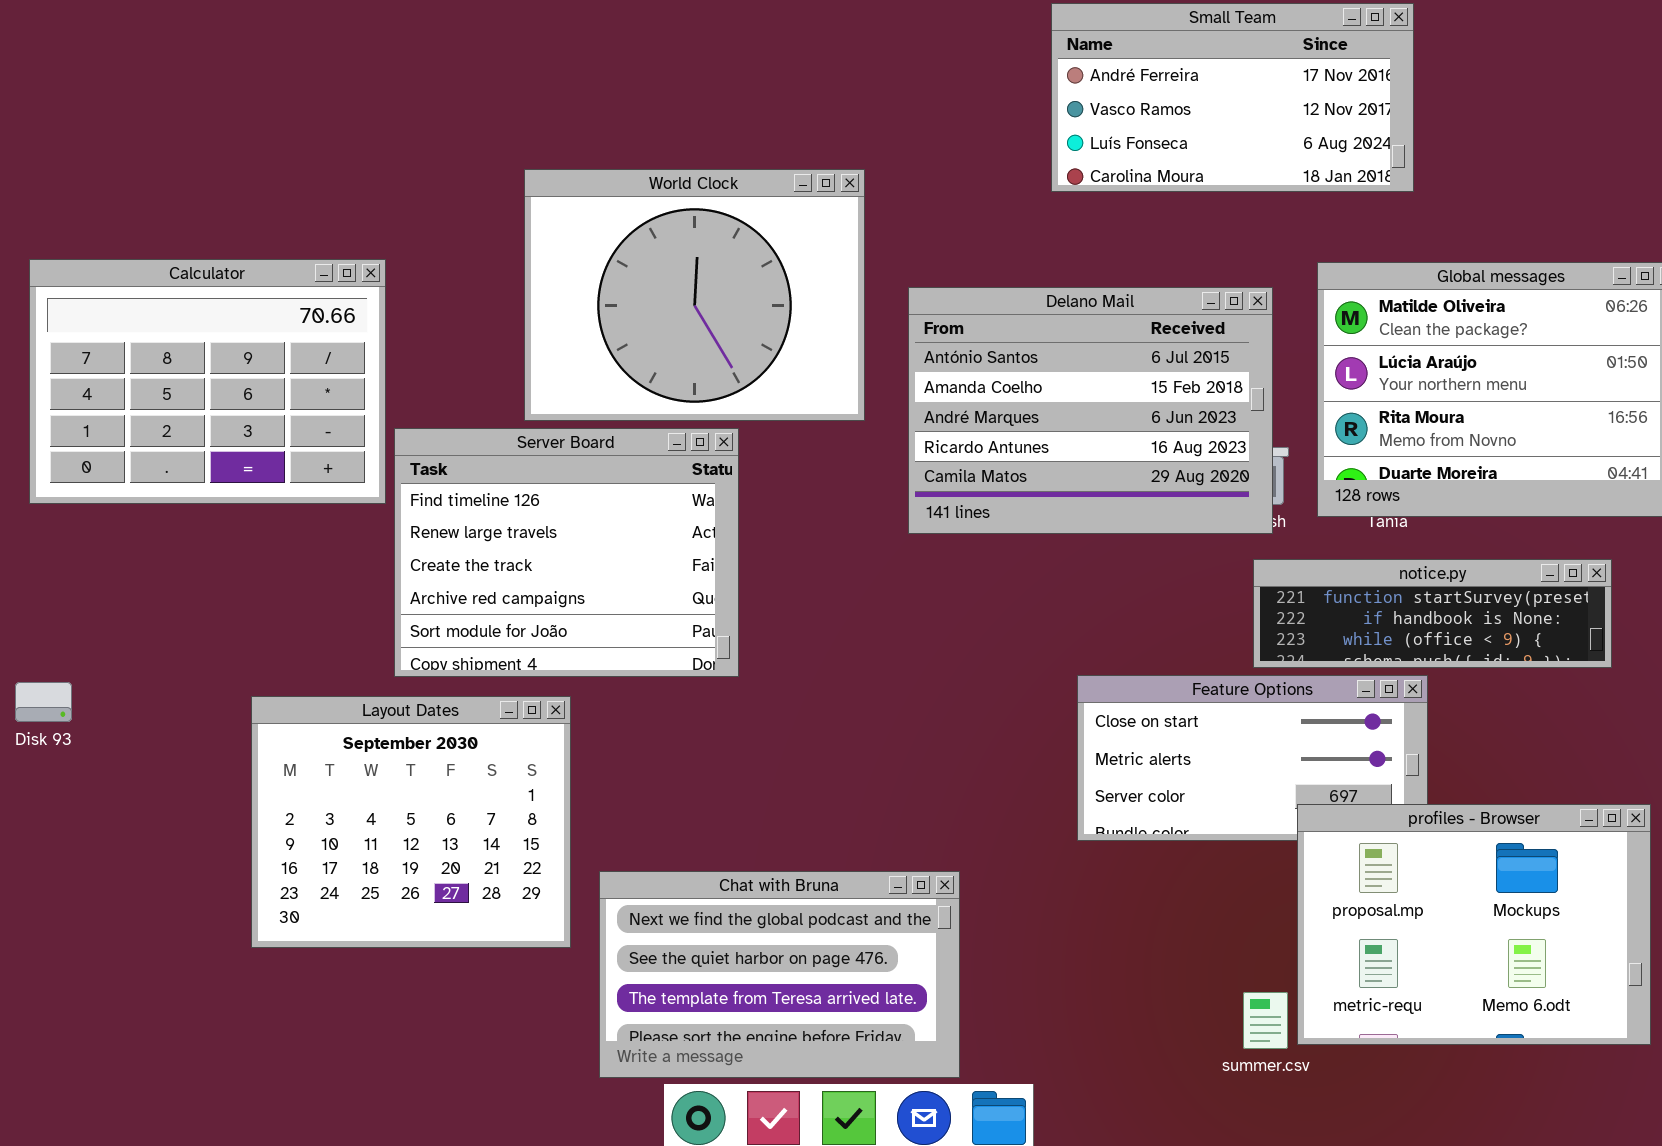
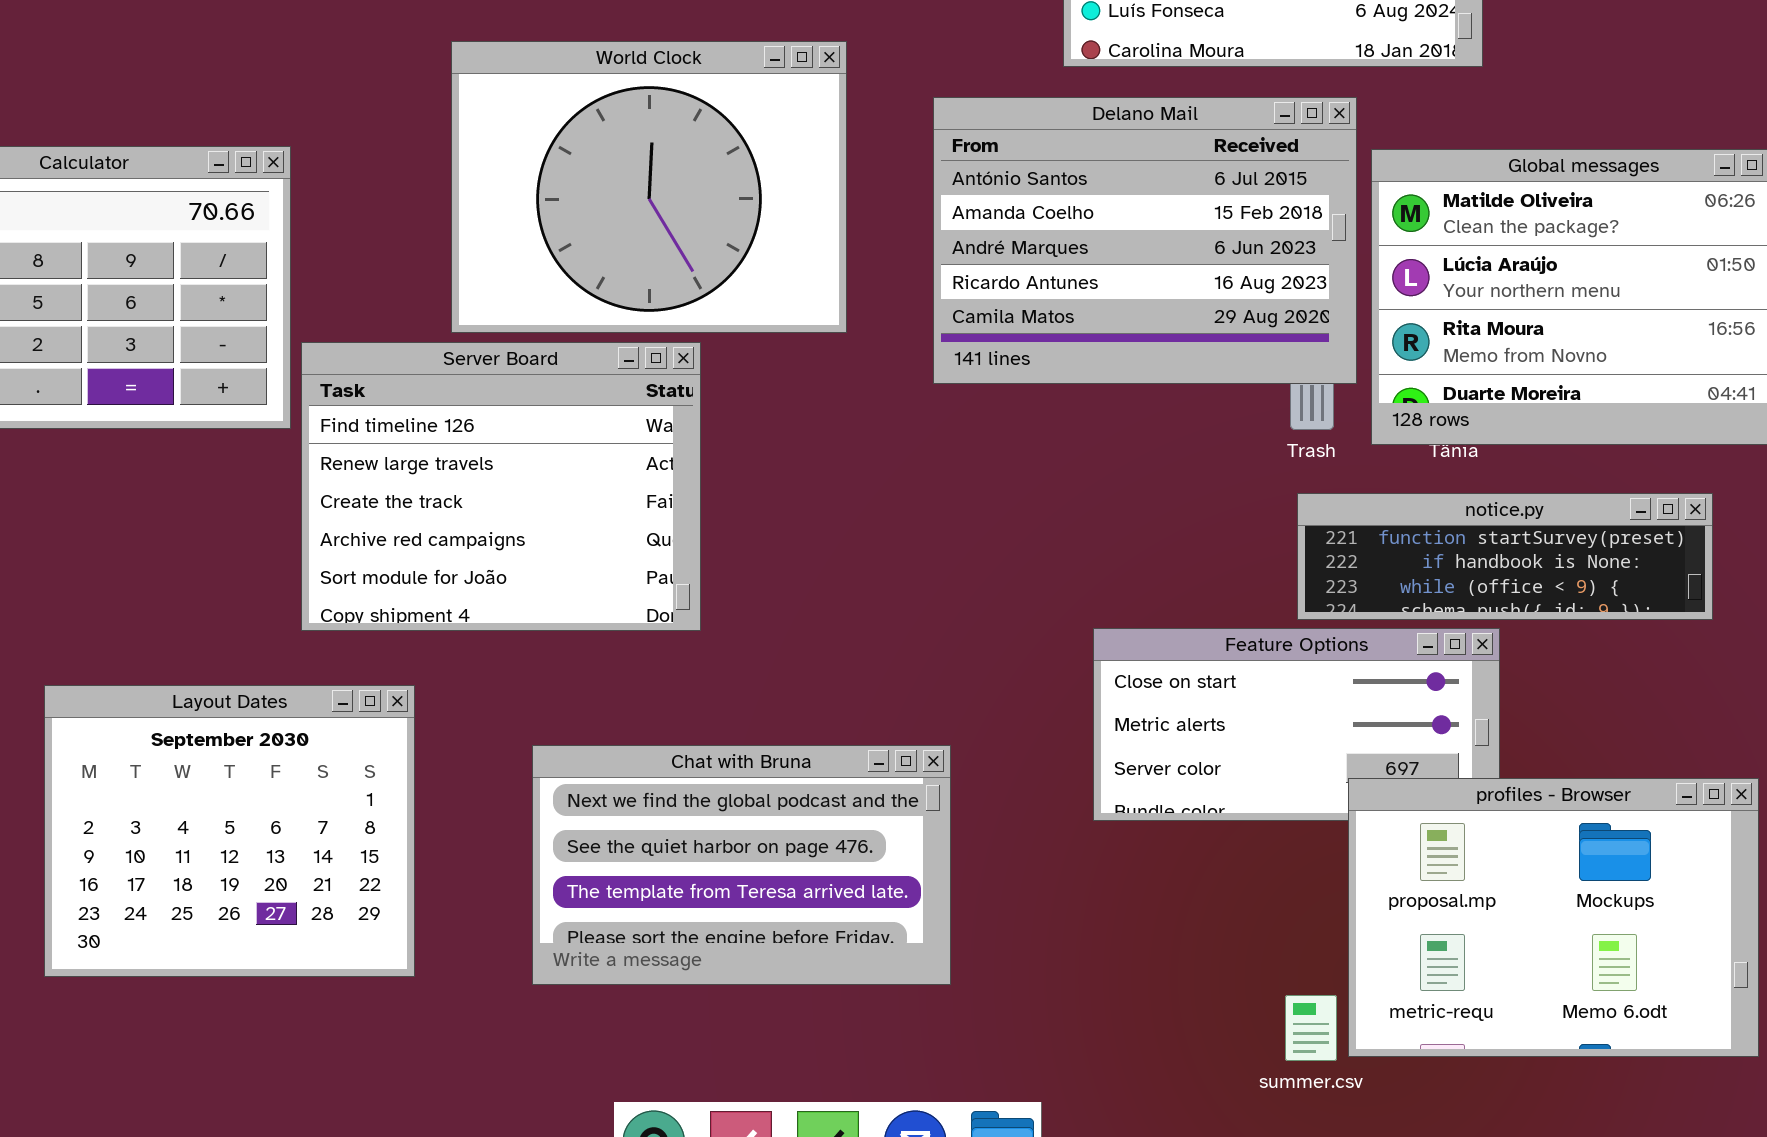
Delano Mail: [908,287,1273,534] -> [933,97,1357,384], moved
Layout Dates: [251,696,571,948] -> [44,685,415,977], moved
Chat with Bruna: [599,871,960,1078] -> [532,745,951,985], moved

